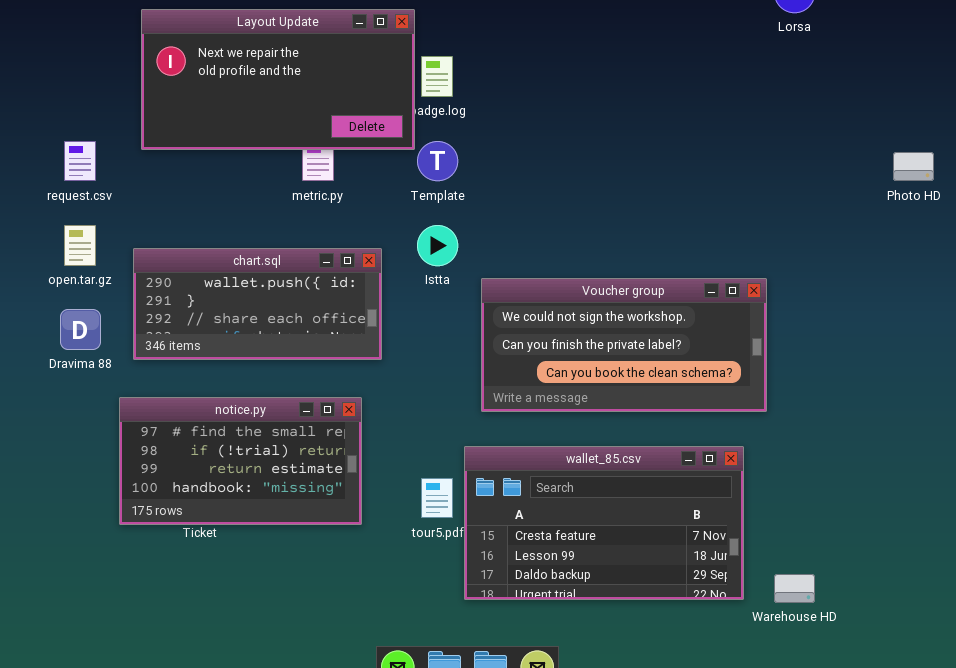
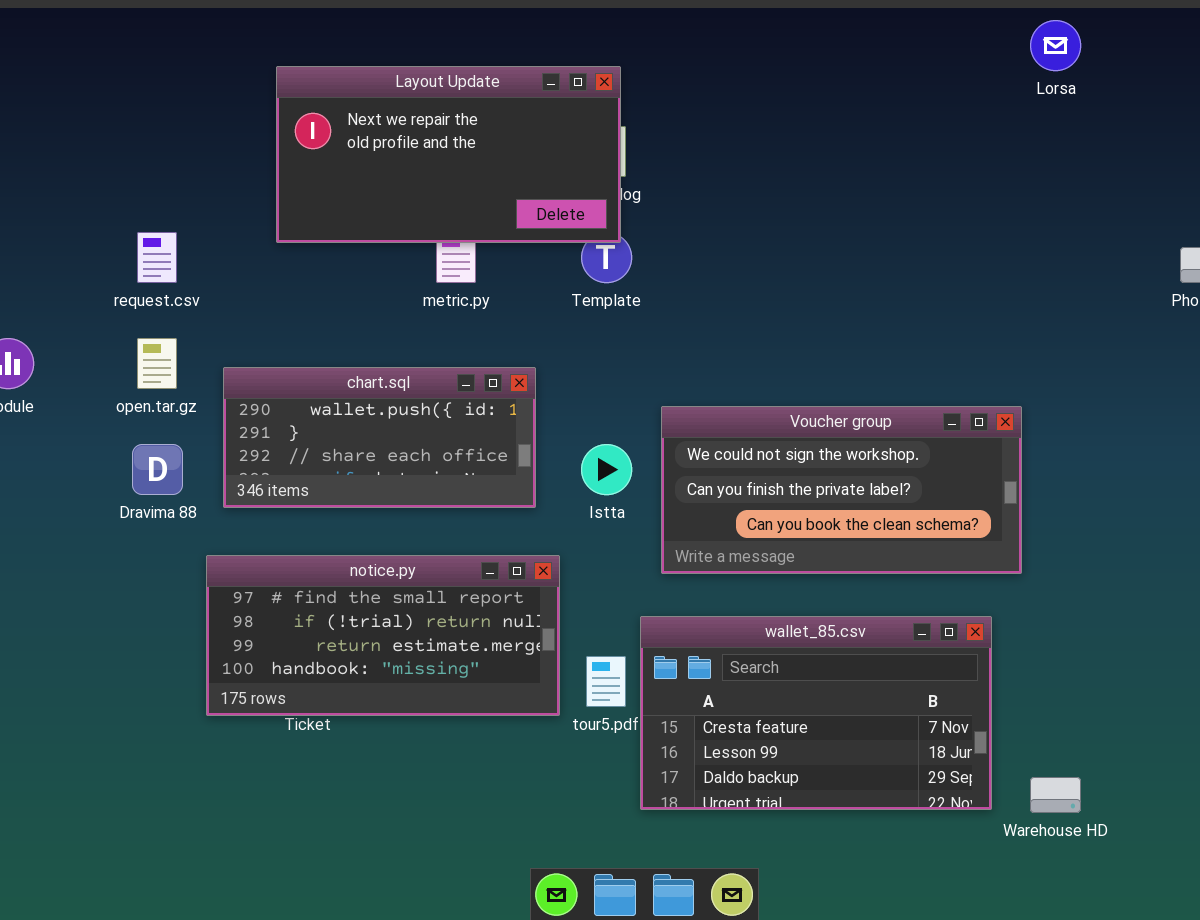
Layout Update: [141,9,415,150] -> [276,66,621,243], moved
Istta: [417,225,458,266] -> [581,444,632,495], moved
notice.py: [119,397,362,525] -> [206,555,560,716], resized

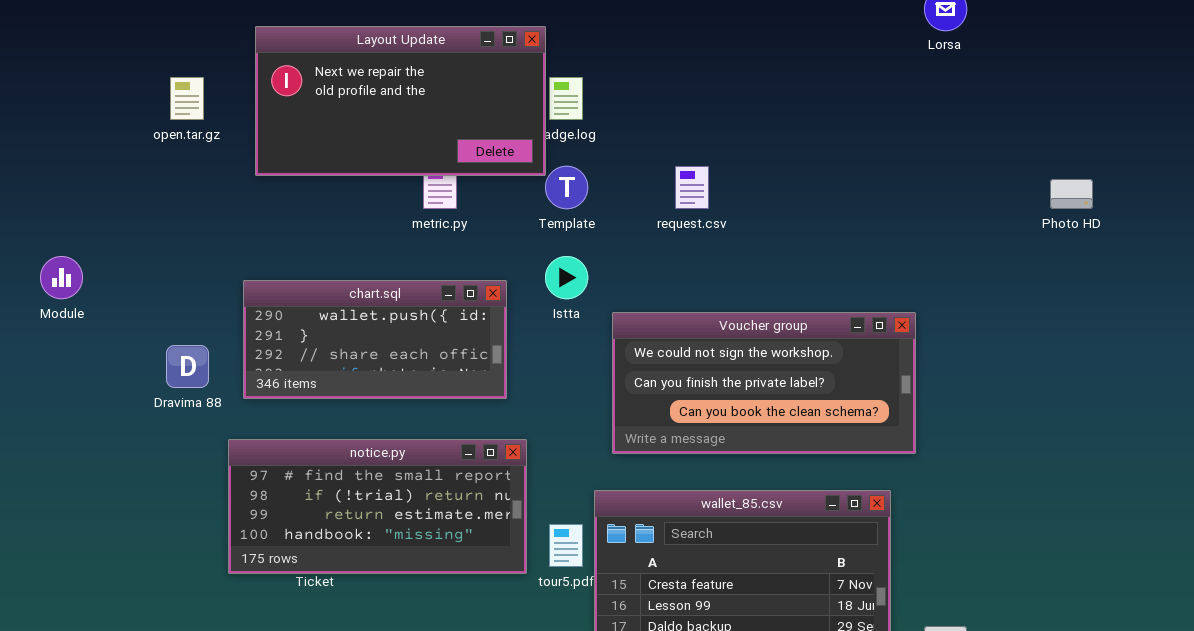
Layout Update: [276,66,621,243] -> [255,26,546,176], moved
request.csv: [137,232,177,283] -> [675,166,709,209], moved
open.tar.gz: [137,338,177,389] -> [170,77,204,120], moved
Istta: [581,444,632,495] -> [545,256,588,299], moved

